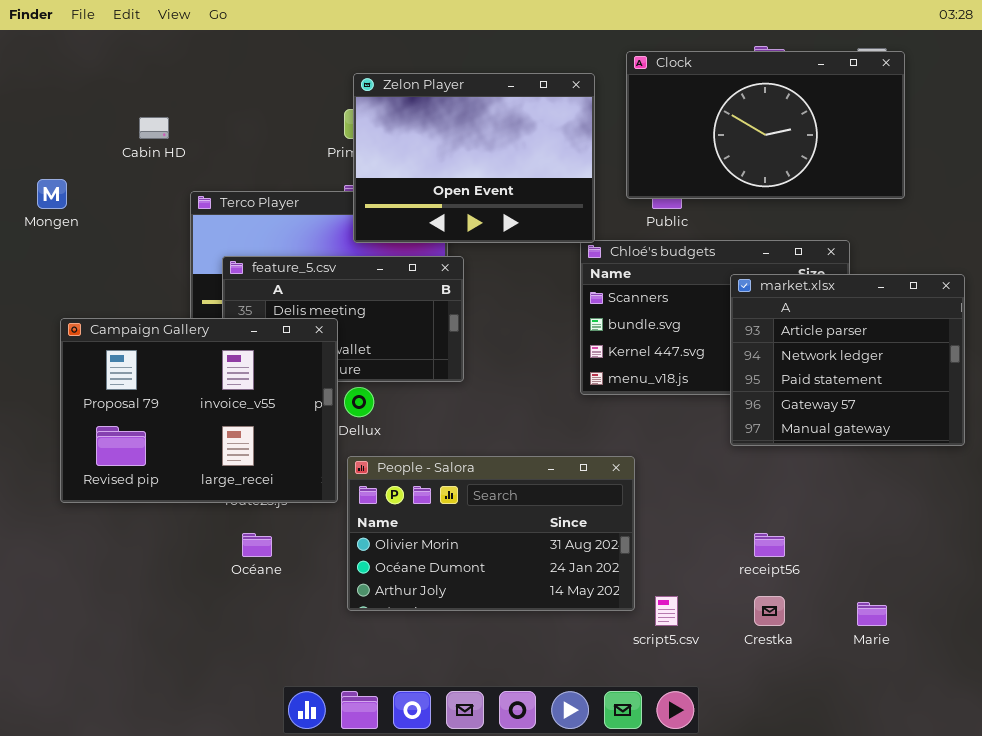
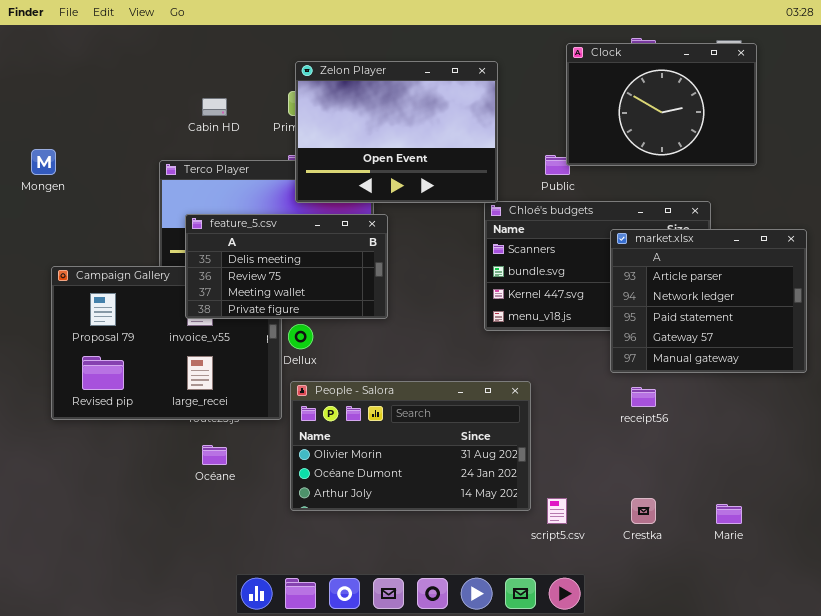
Clock: [626,51,905,199] -> [566,43,757,166], resized
Cabin HD: [139,117,169,139] -> [202,98,227,116], moved
feature_5.csv: [222,256,464,382] -> [185,214,388,319], raised
receipt56: [754,533,785,557] -> [631,387,656,407], moved

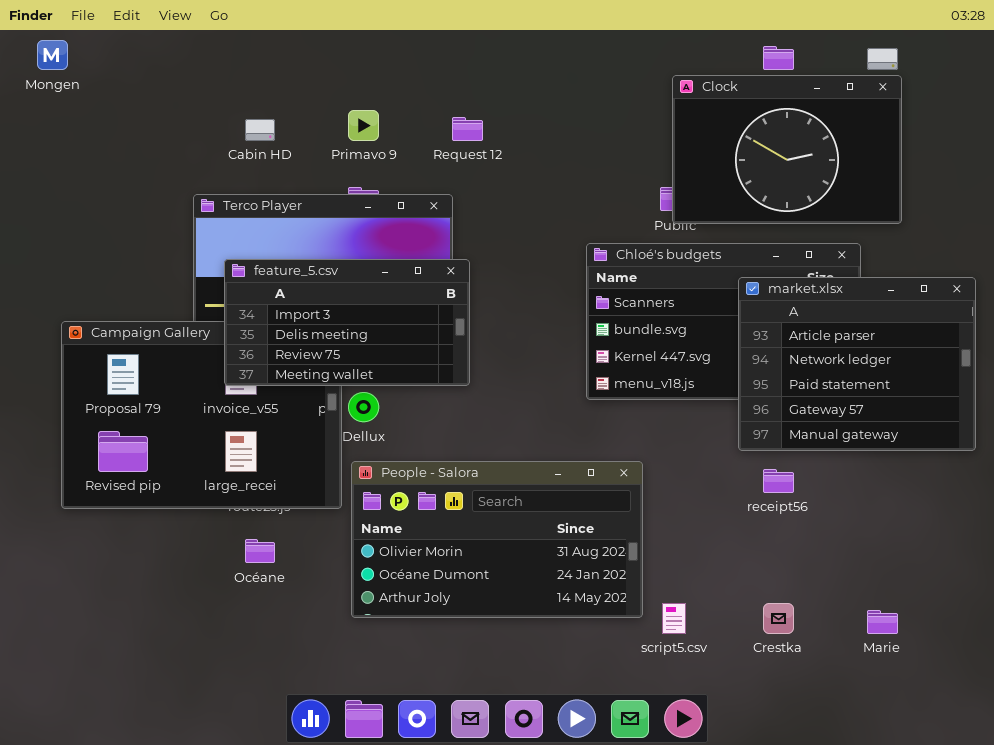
Clock: [566,43,757,166] -> [672,75,902,224], moved
Zelon Player: [295,61,498,203] -> none, closed
Mongen: [31,149,56,175] -> [37,40,68,70], moved
feature_5.csv: [185,214,388,319] -> [224,259,470,386], scrolled up 1 row

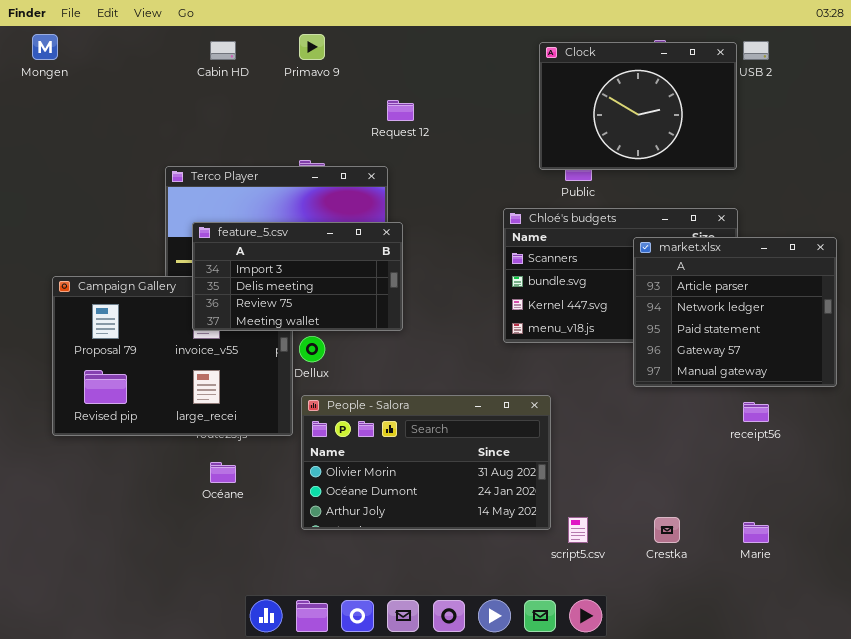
Clock: [672,75,902,224] -> [539,42,737,170], moved
Primavo 9: [348,110,379,141] -> [299,34,325,60], moved
Cabin HD: [245,119,275,141] -> [210,41,236,60], moved
receipt56: [763,469,794,493] -> [743,402,769,422], moved

